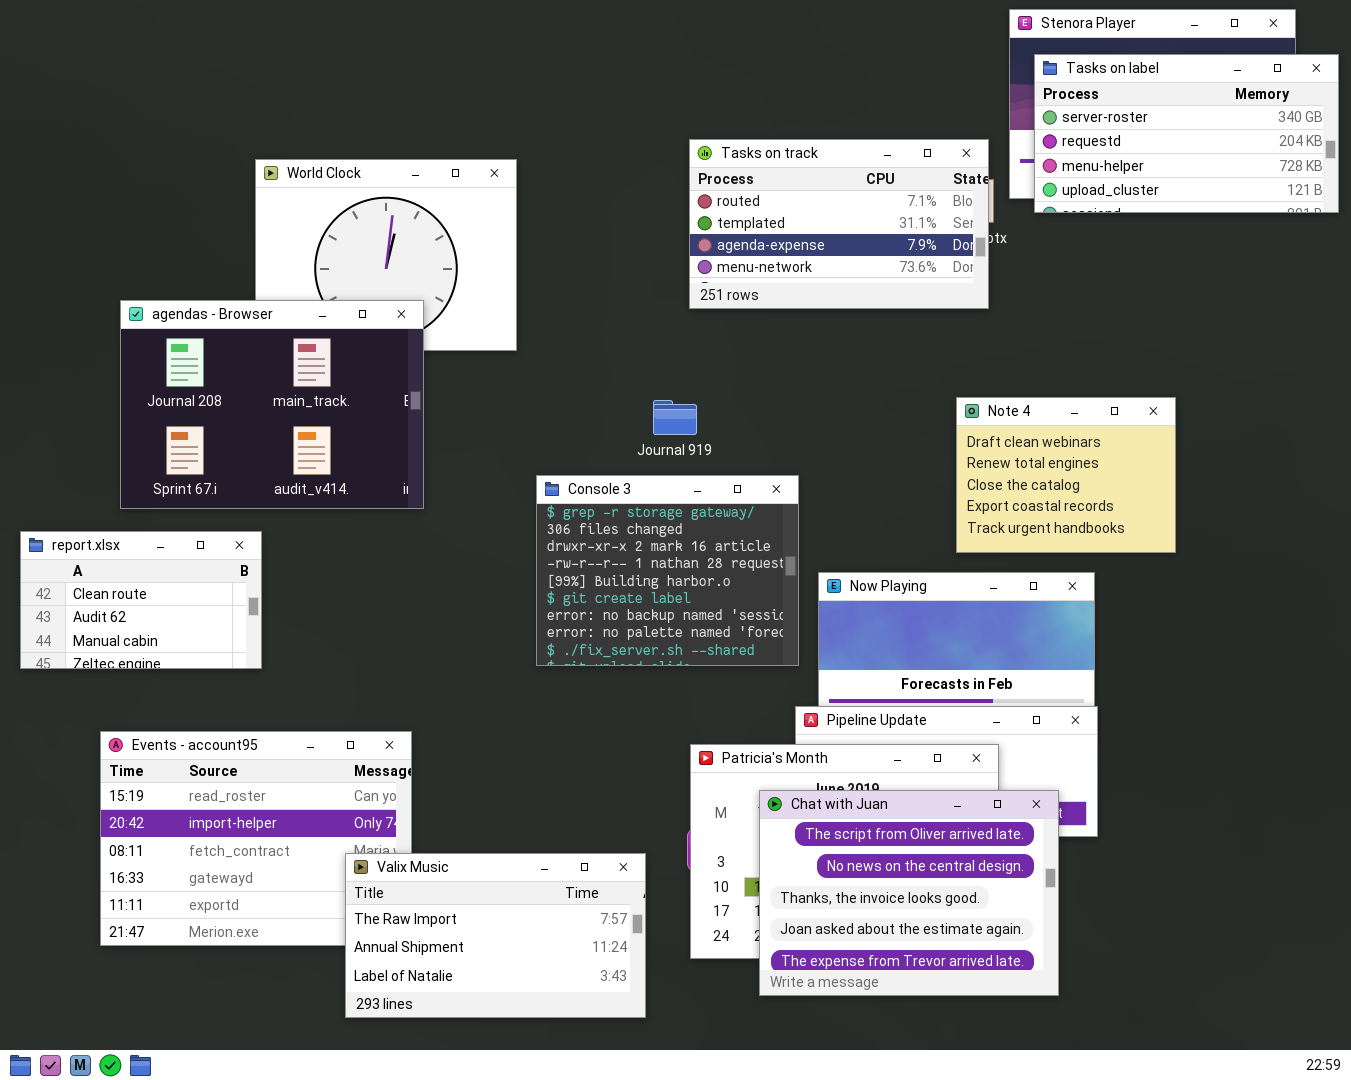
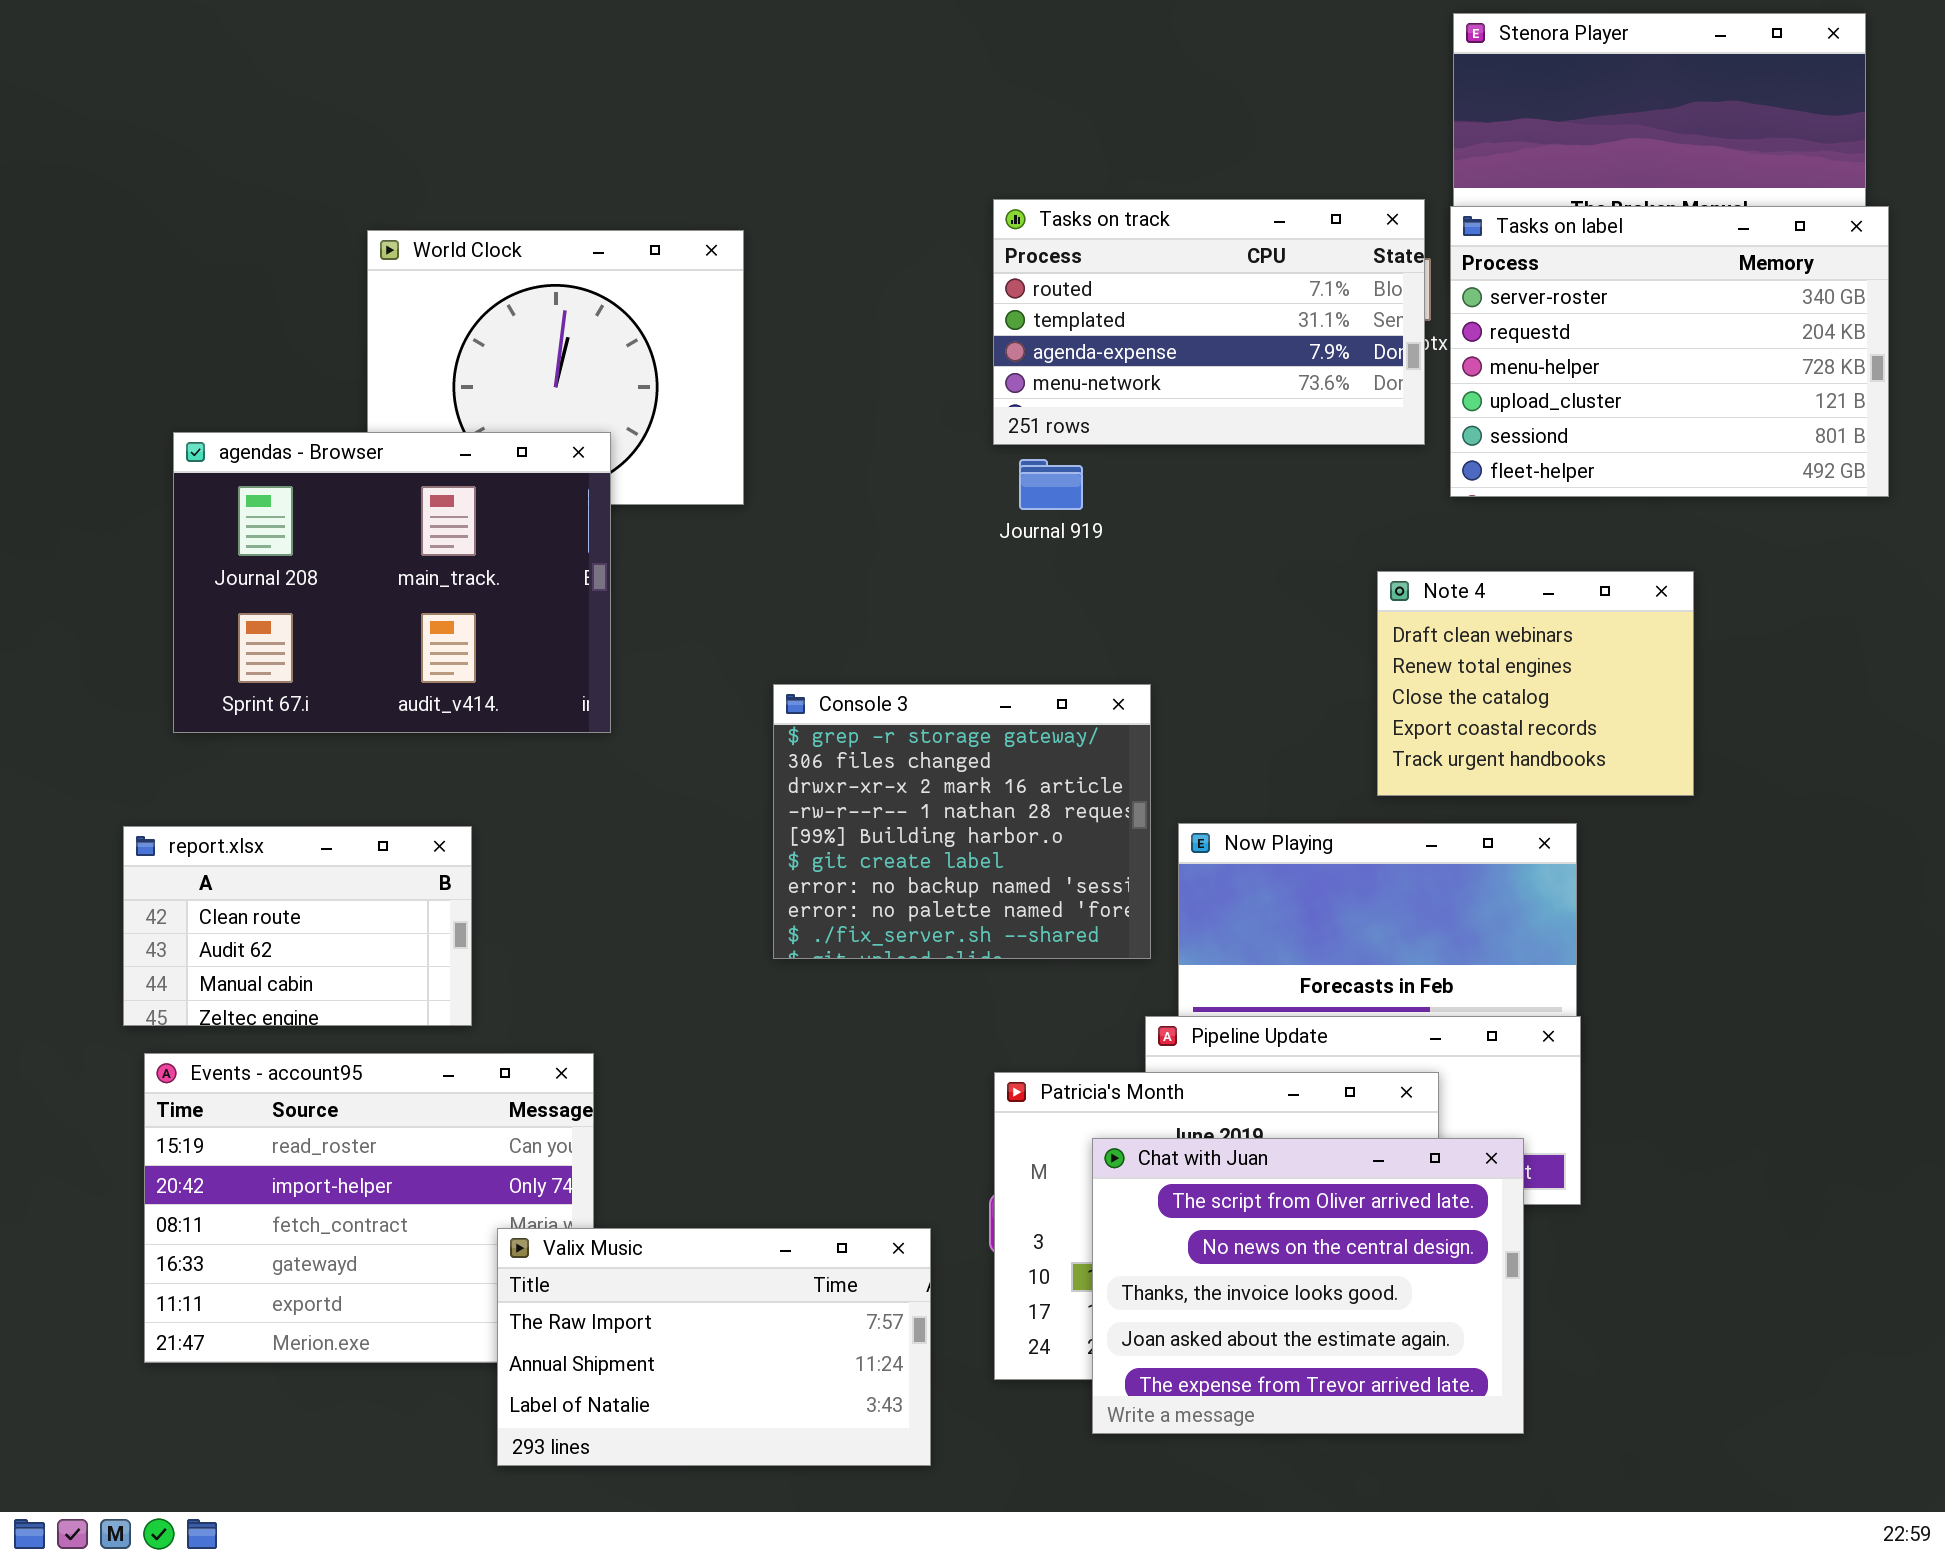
Tasks on label: [1034,54,1339,213] -> [1450,206,1889,497], moved, resized
Journal 919: [653,400,697,435] -> [1019,459,1083,510], moved
report.xlsx: [20,531,262,669] -> [123,826,472,1026], moved

